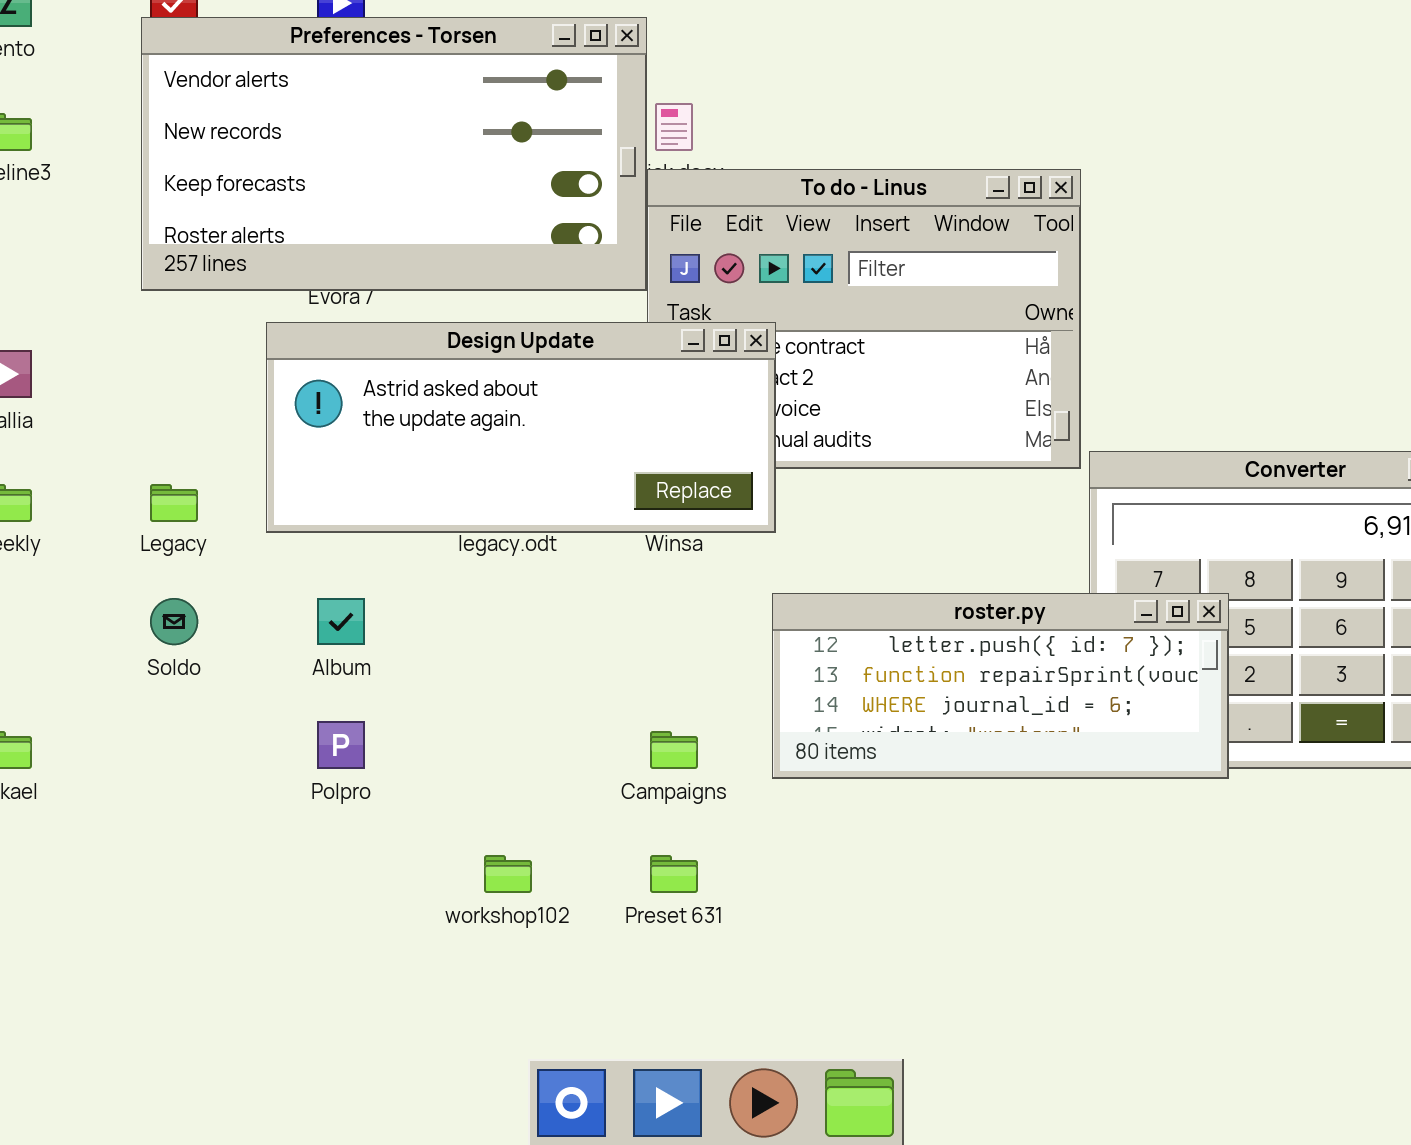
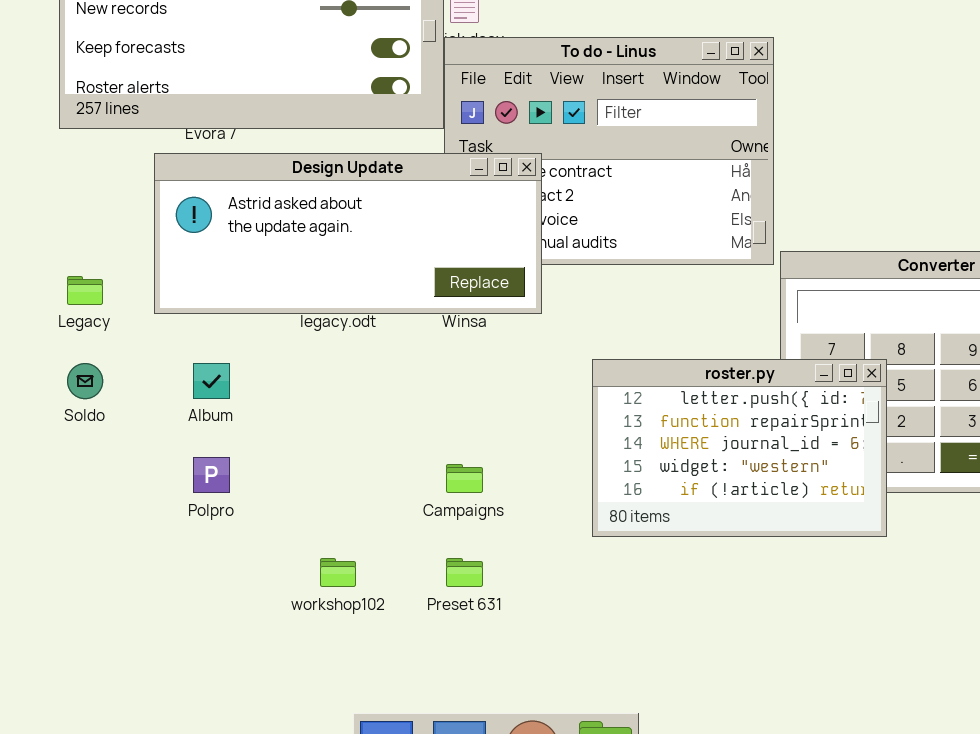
roster.py: [772,593,1229,779] -> [592,359,887,537], resized

